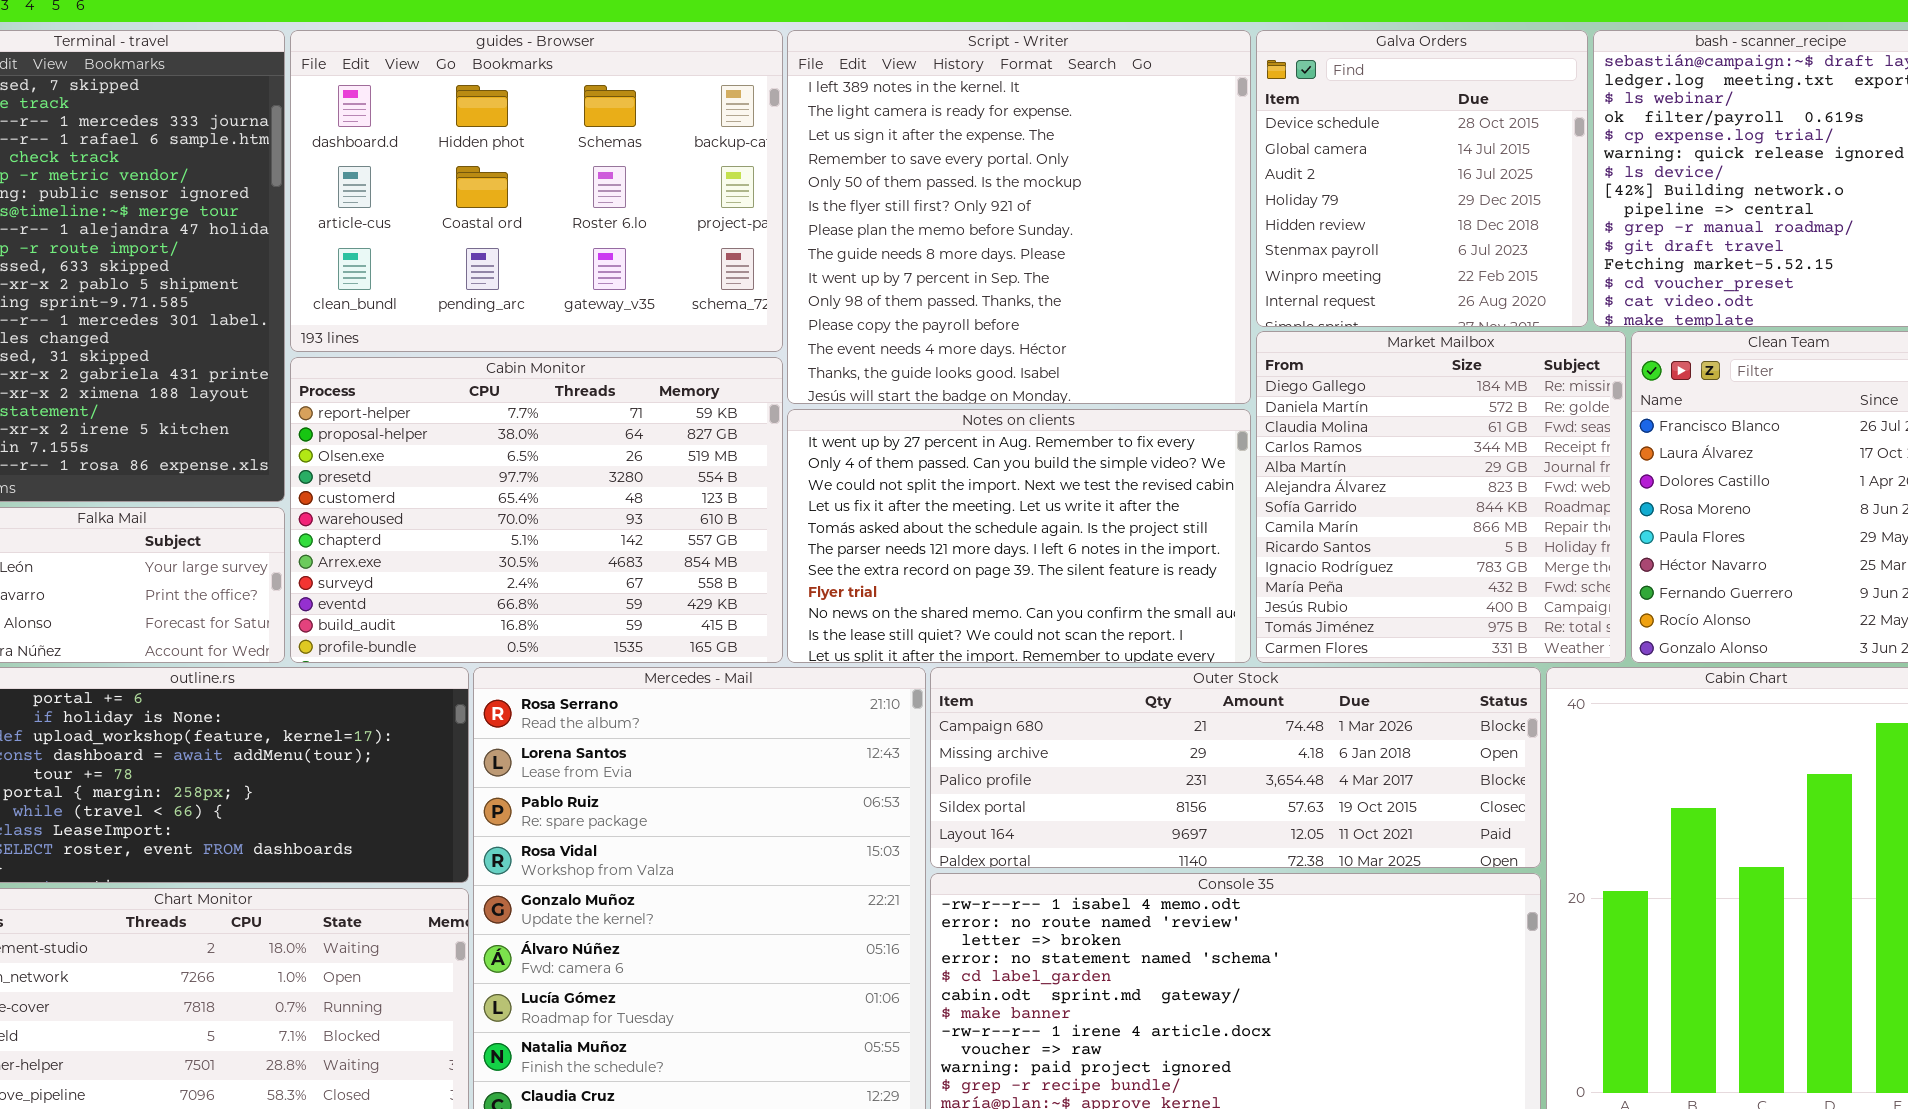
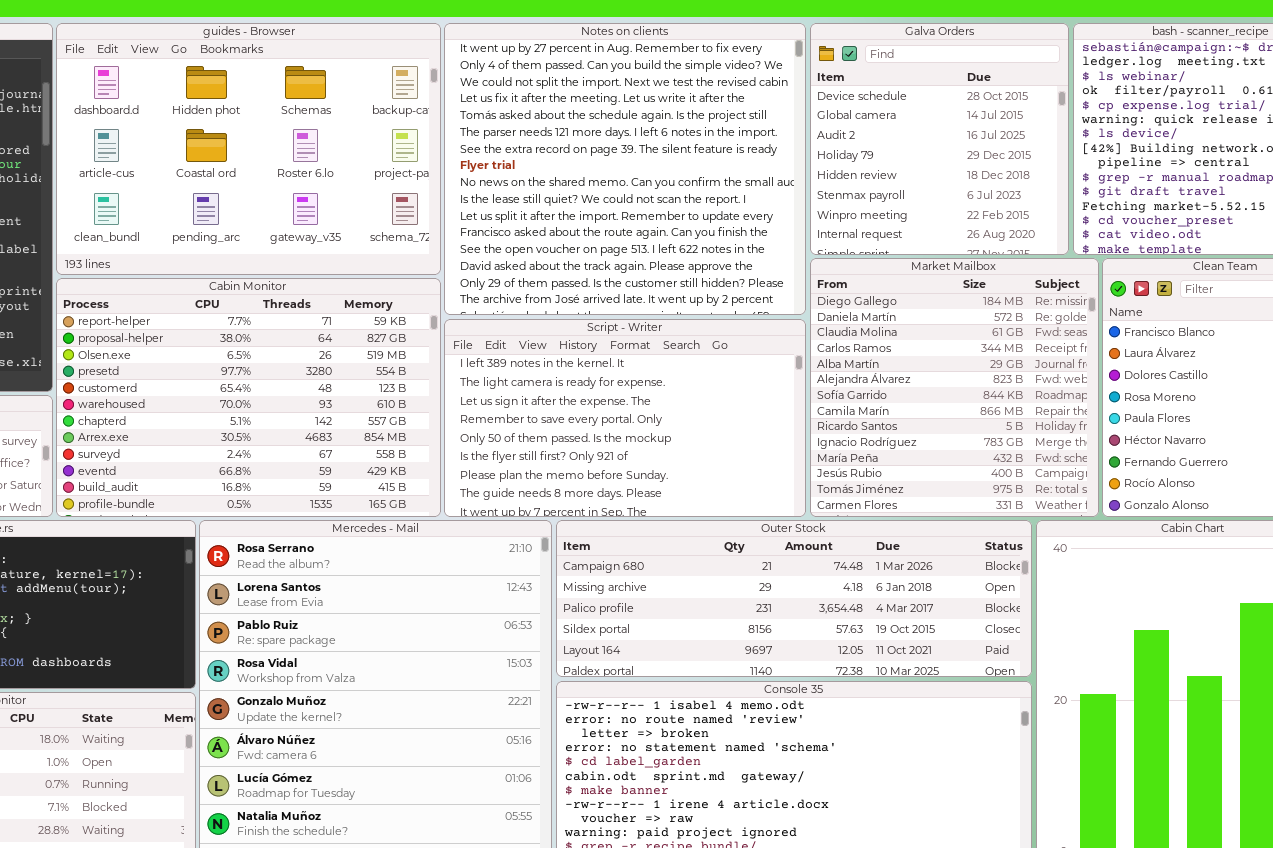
Script - Writer: [787,30,1251,404] -> [444,319,806,517], moved, resized
Notes on clients: [787,409,1251,663] -> [444,23,806,315], moved, resized

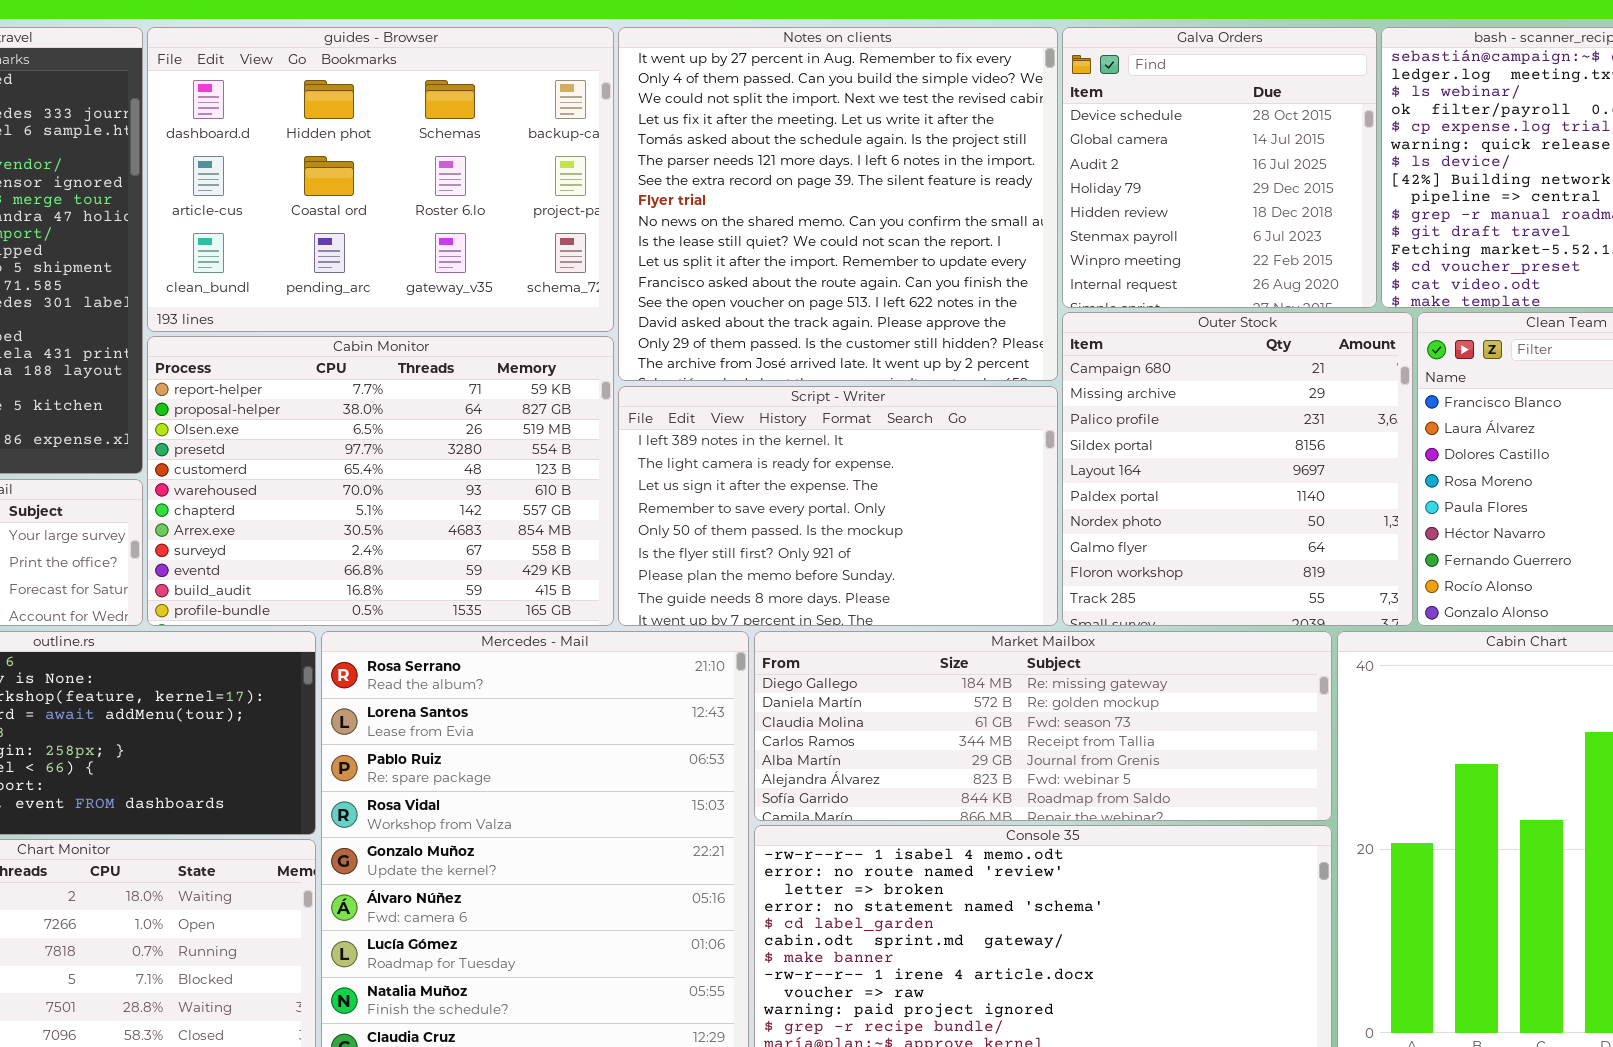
Market Mailbox: [810,258,1099,517] -> [754,631,1332,821], moved, resized
Outer Stock: [556,520,1032,677] -> [1062,312,1413,626], moved, resized

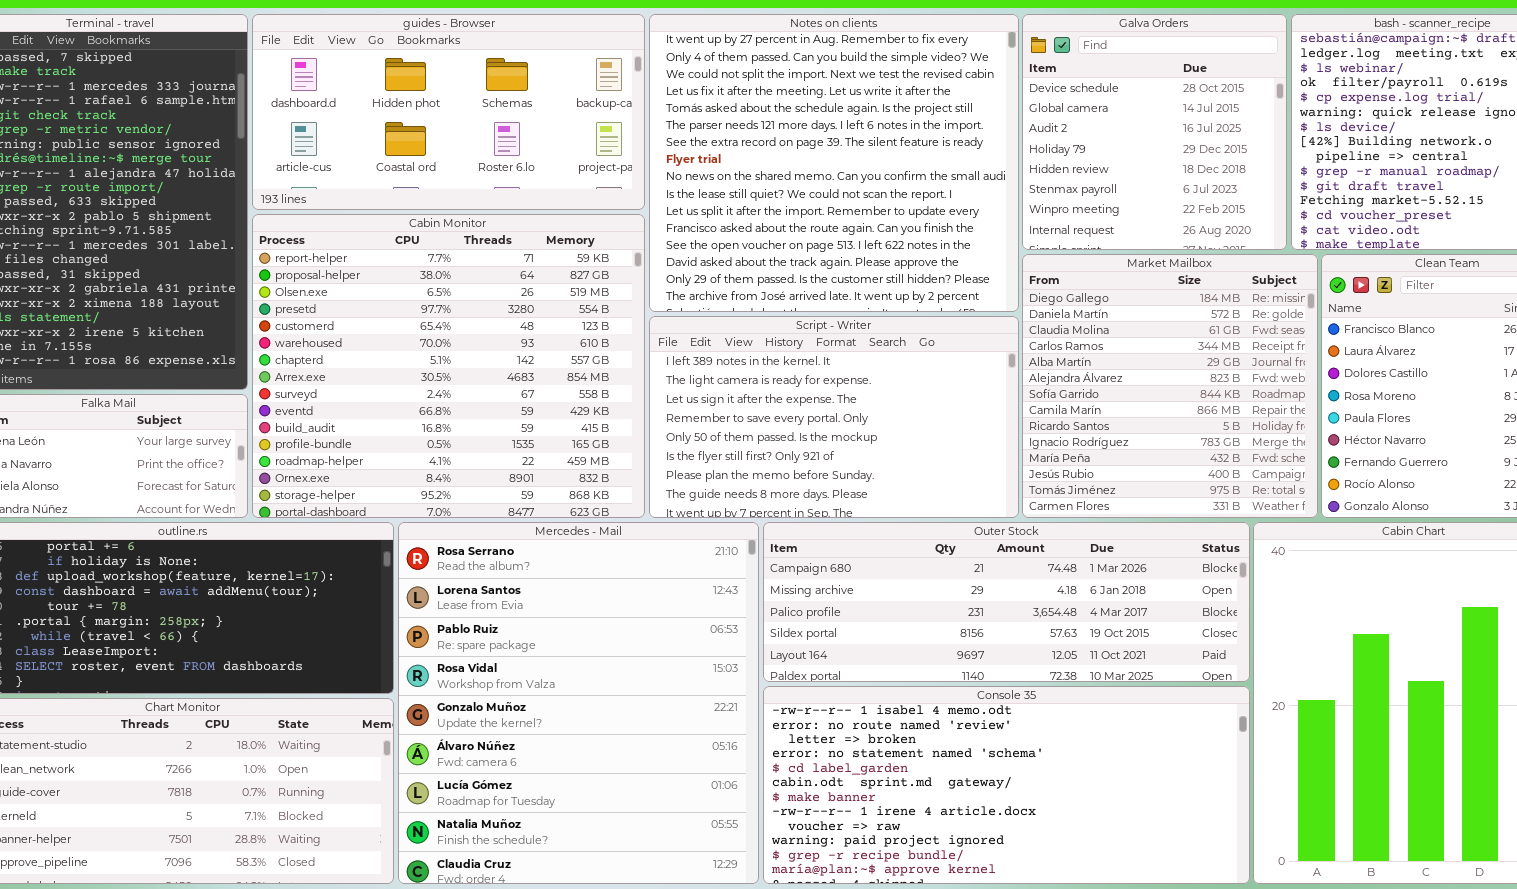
guides - Browser: [147,27,614,332] -> [252,14,645,210], resized
Outer Stock: [1062,312,1413,626] -> [763,522,1250,682], moved, resized
Cabin Monitor: [147,336,614,626] -> [252,214,645,518], resized
Market Mailbox: [754,631,1332,821] -> [1022,254,1318,518], moved, resized

